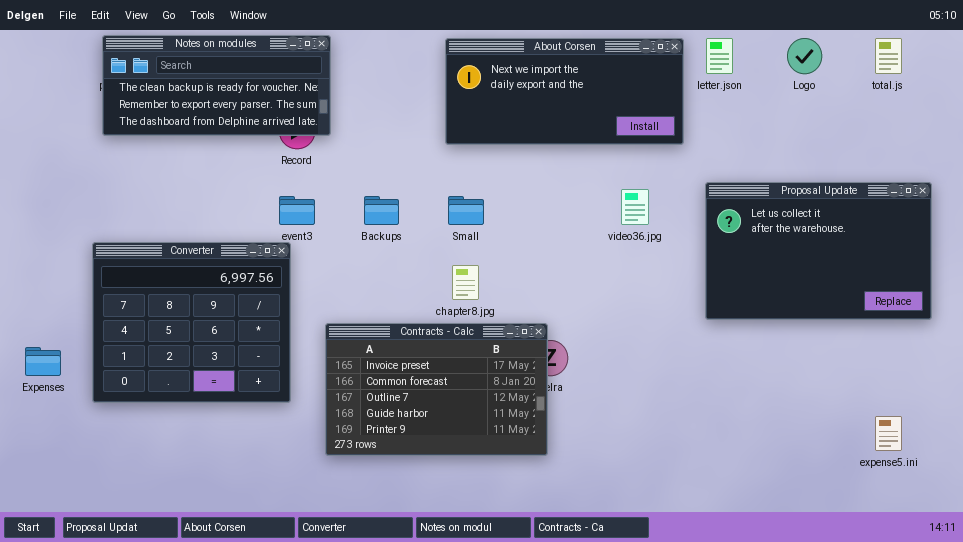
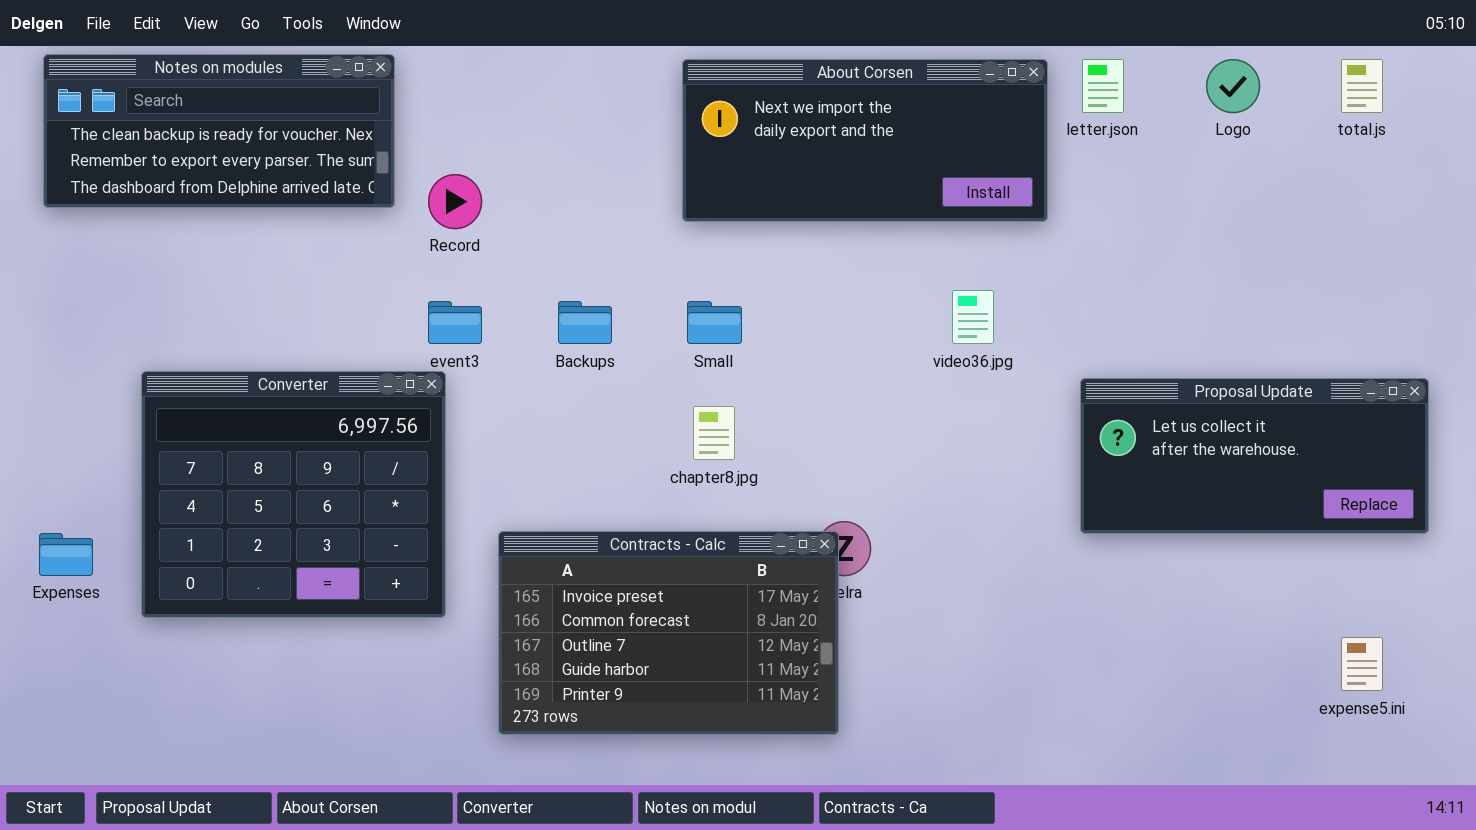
Notes on modules: [102,35,331,136] -> [43,54,395,208], moved
Proposal Update: [705,182,932,320] -> [1080,378,1429,534], moved, resized
Contracts - Calc: [325,323,548,456] -> [498,531,839,735], moved

